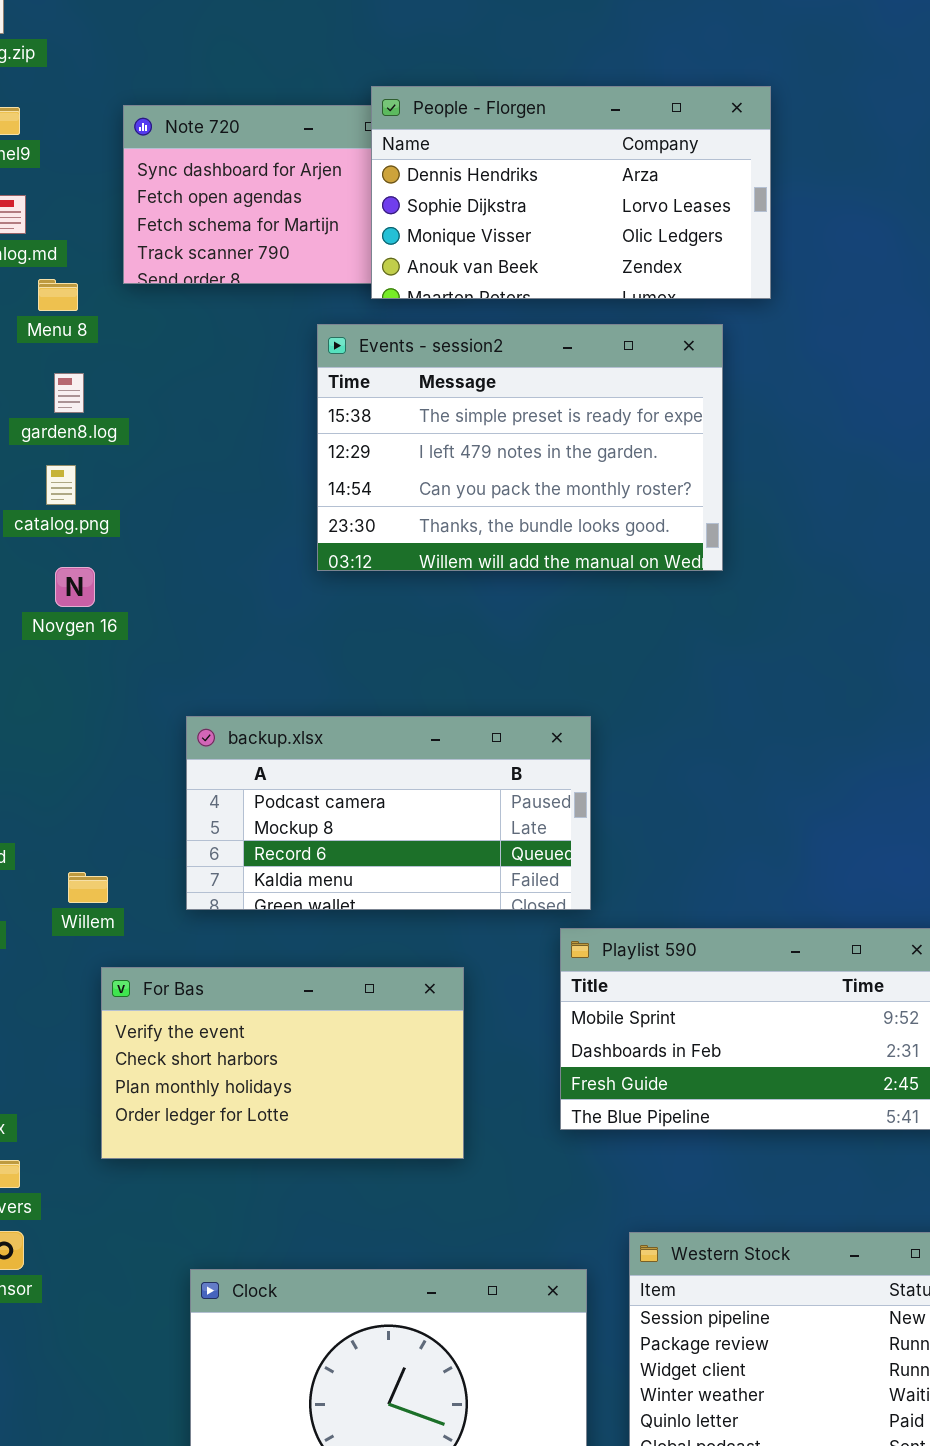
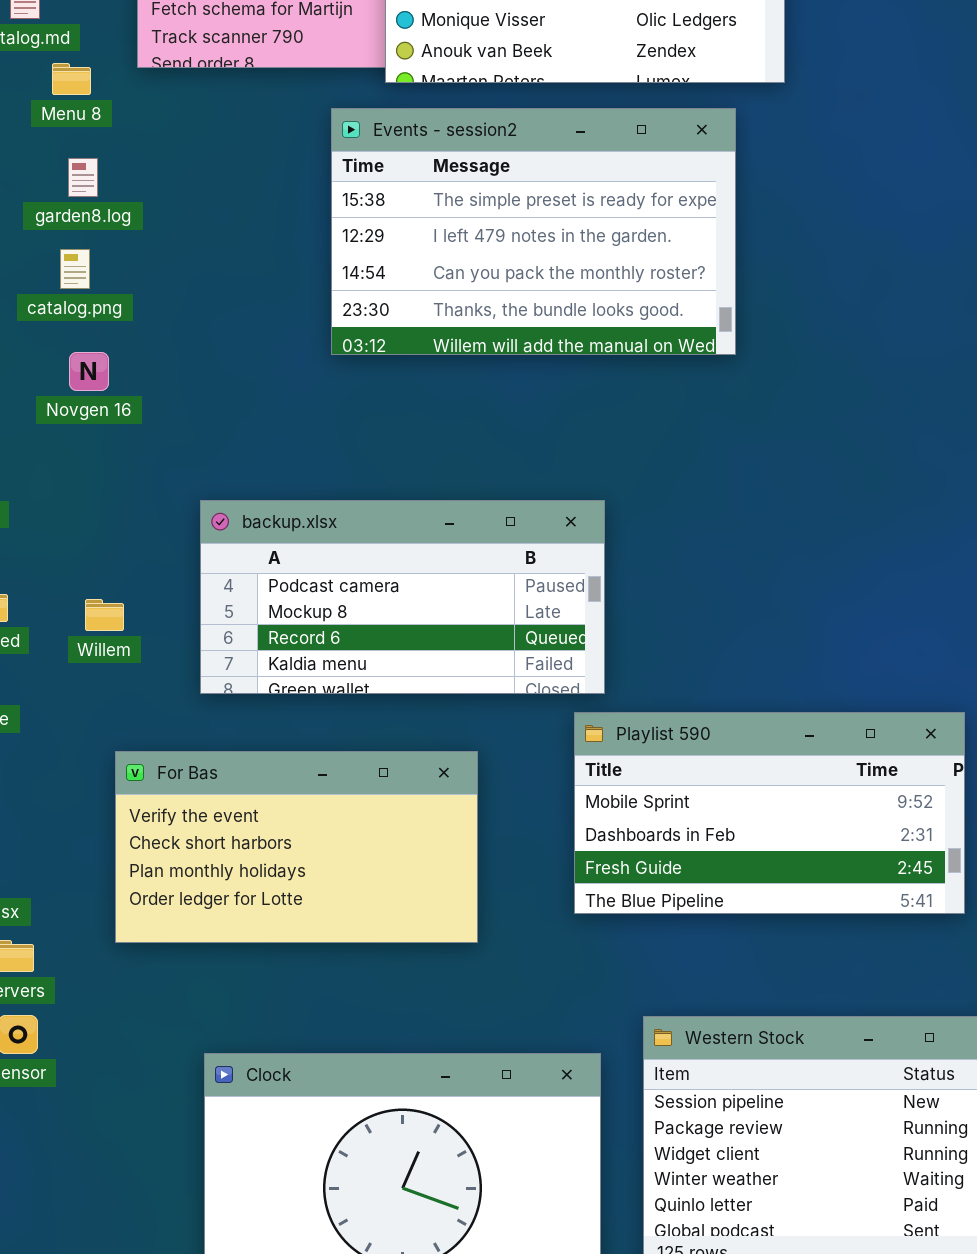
Willem: [68,872,108,903] -> [85,599,124,631], moved

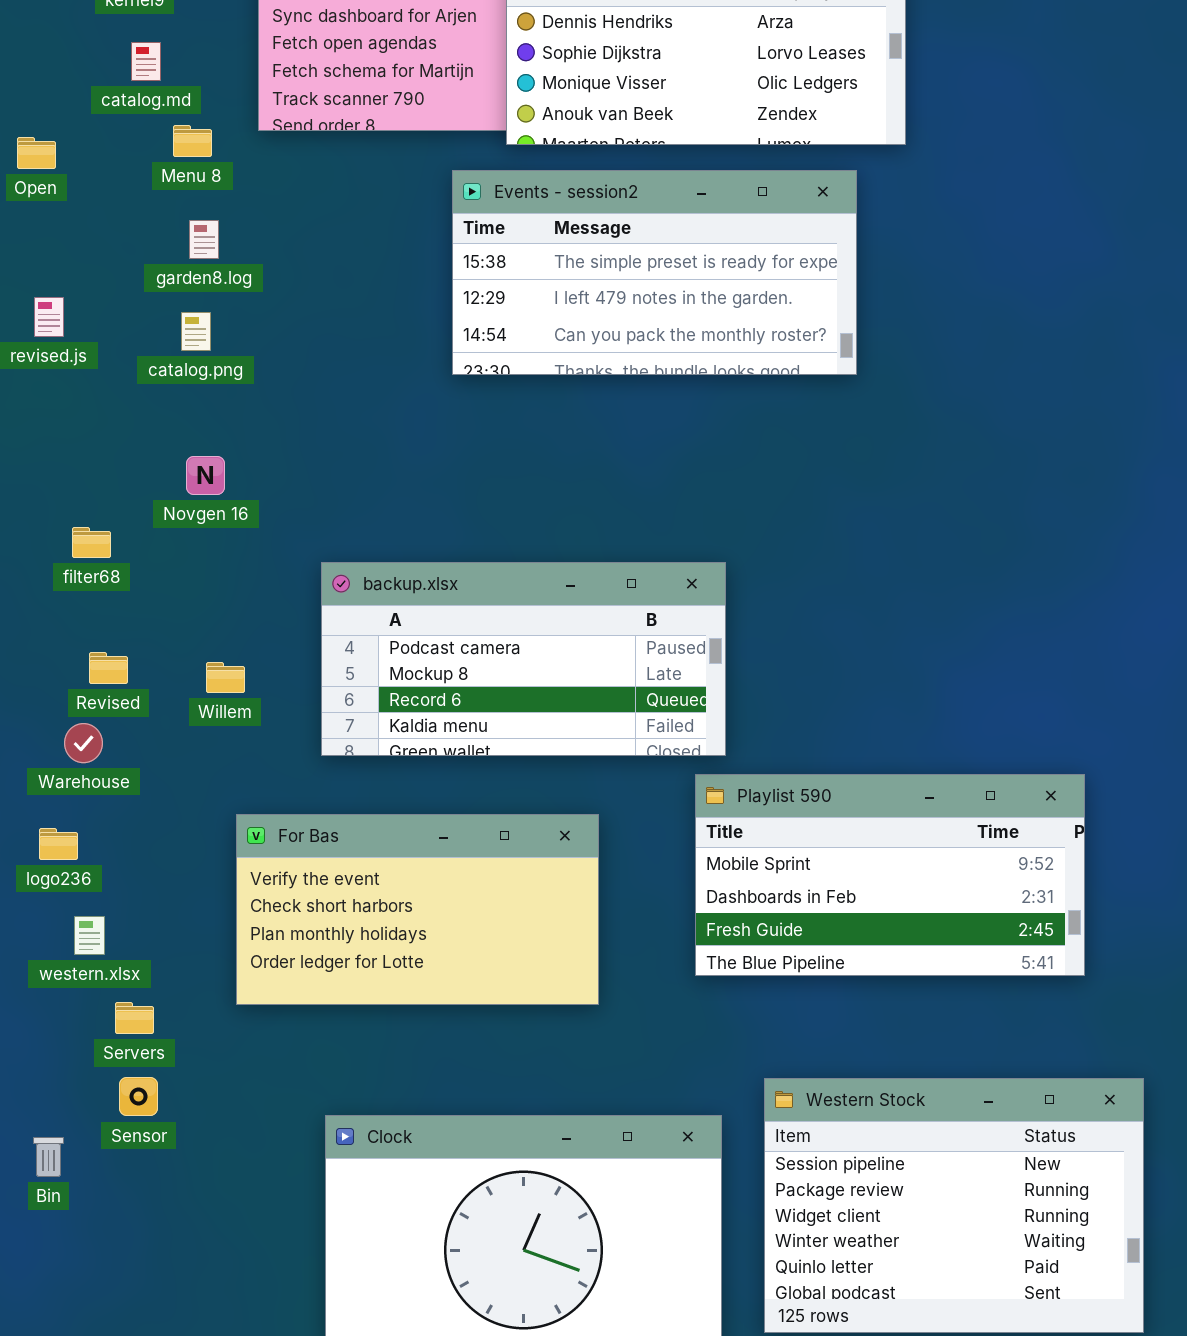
Events - session2: [331,108,736,355] -> [452,170,857,375], resized
Novgen 16: [69,352,109,391] -> [186,456,225,495], moved

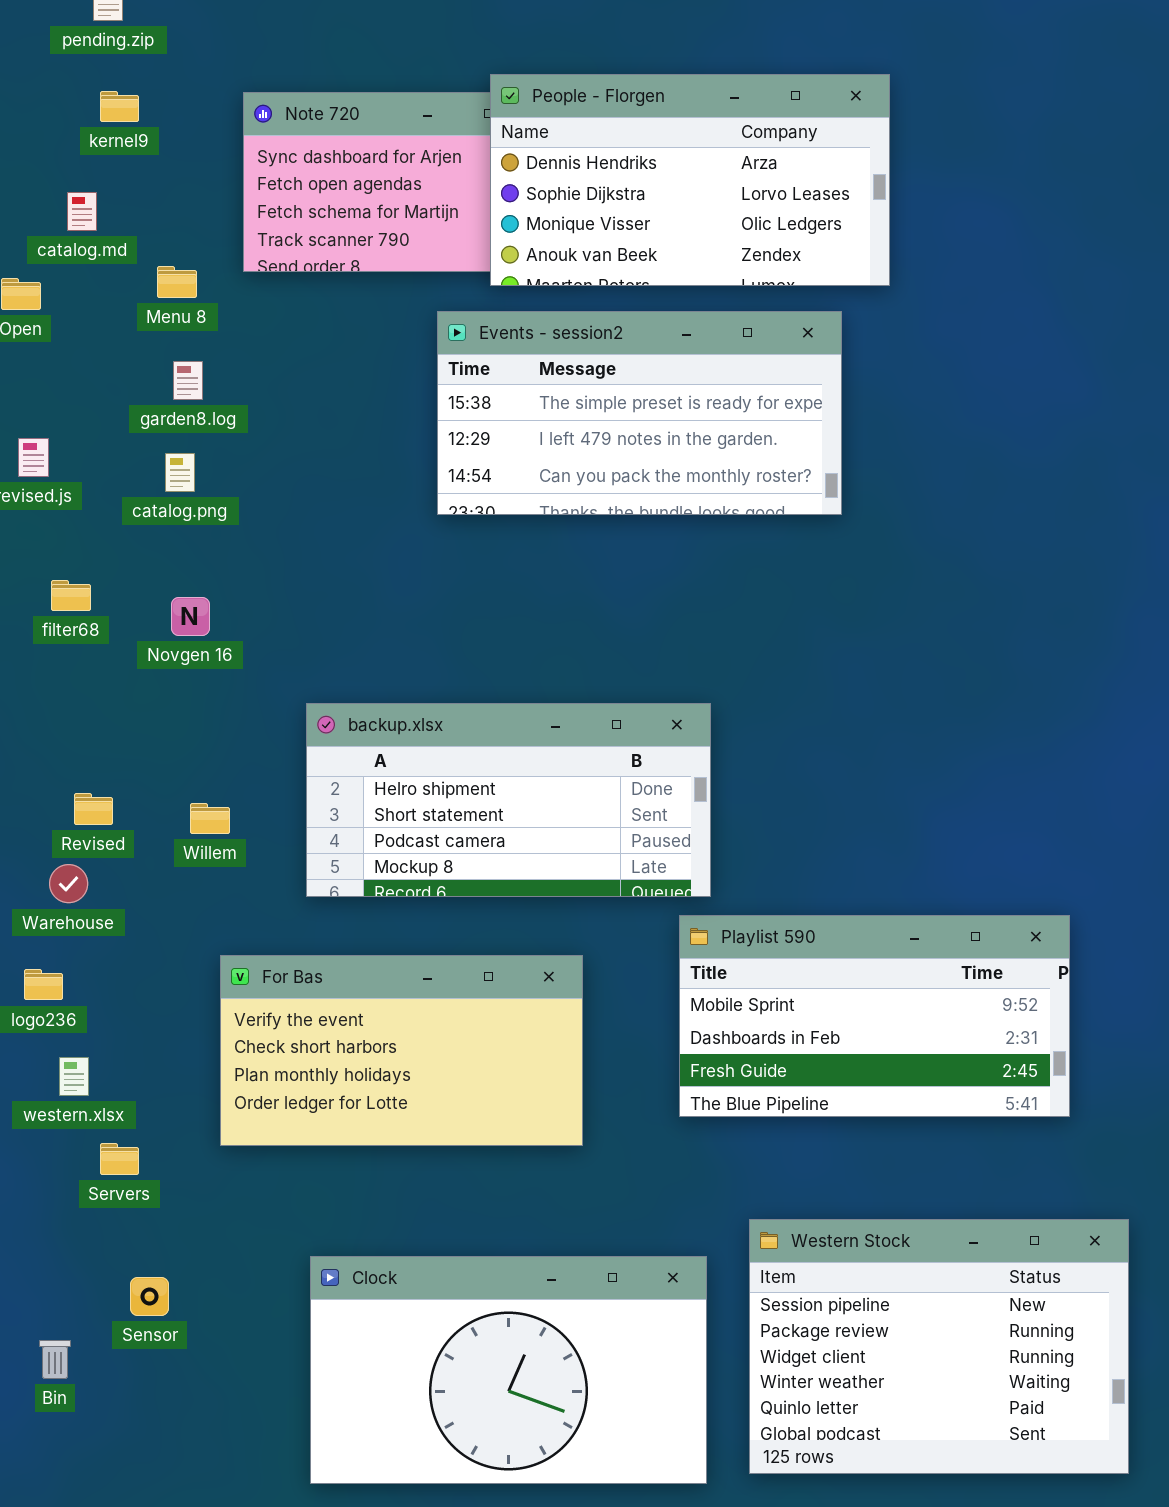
catalog.md: [131,42,161,81] -> [67,192,97,231], moved
filter68: [72,527,111,558] -> [51,580,91,611], moved
backup.xlsx: [321,562,726,756] -> [306,703,711,897], scrolled up 2 rows
Sensor: [119,1077,158,1116] -> [130,1277,169,1316], moved
Bin: [33,1137,64,1177] -> [39,1340,71,1379], moved

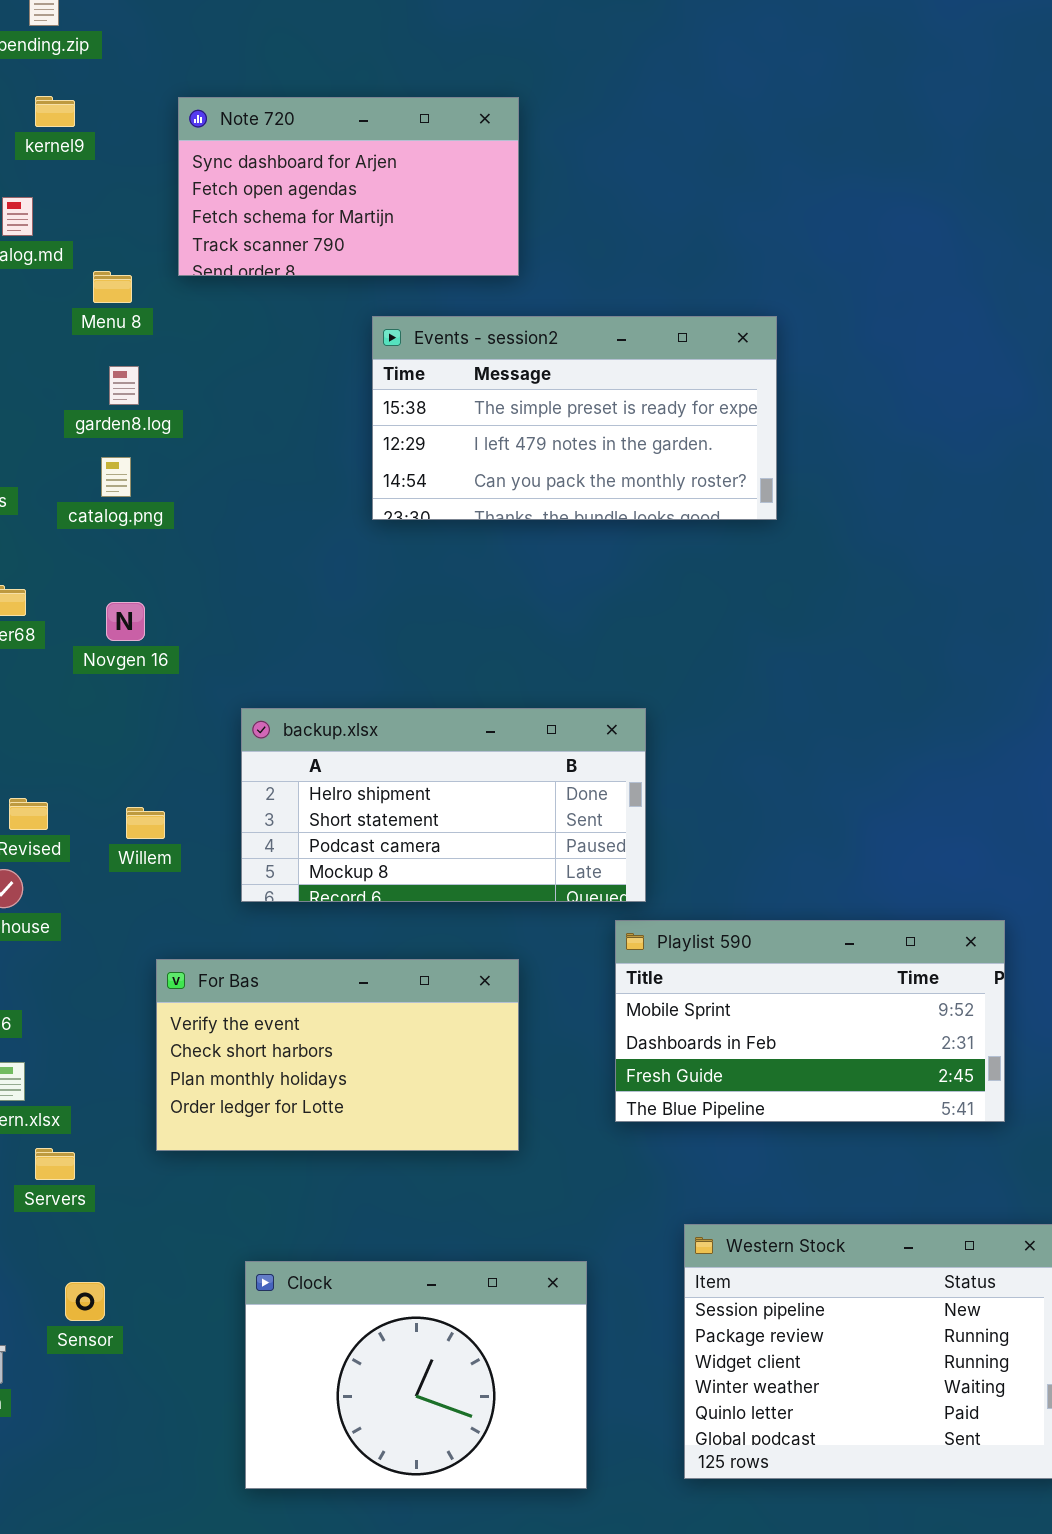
People - Florgen: [490,74,890,286] -> none, closed
Clock: [310,1256,707,1484] -> [245,1261,587,1489], resized

